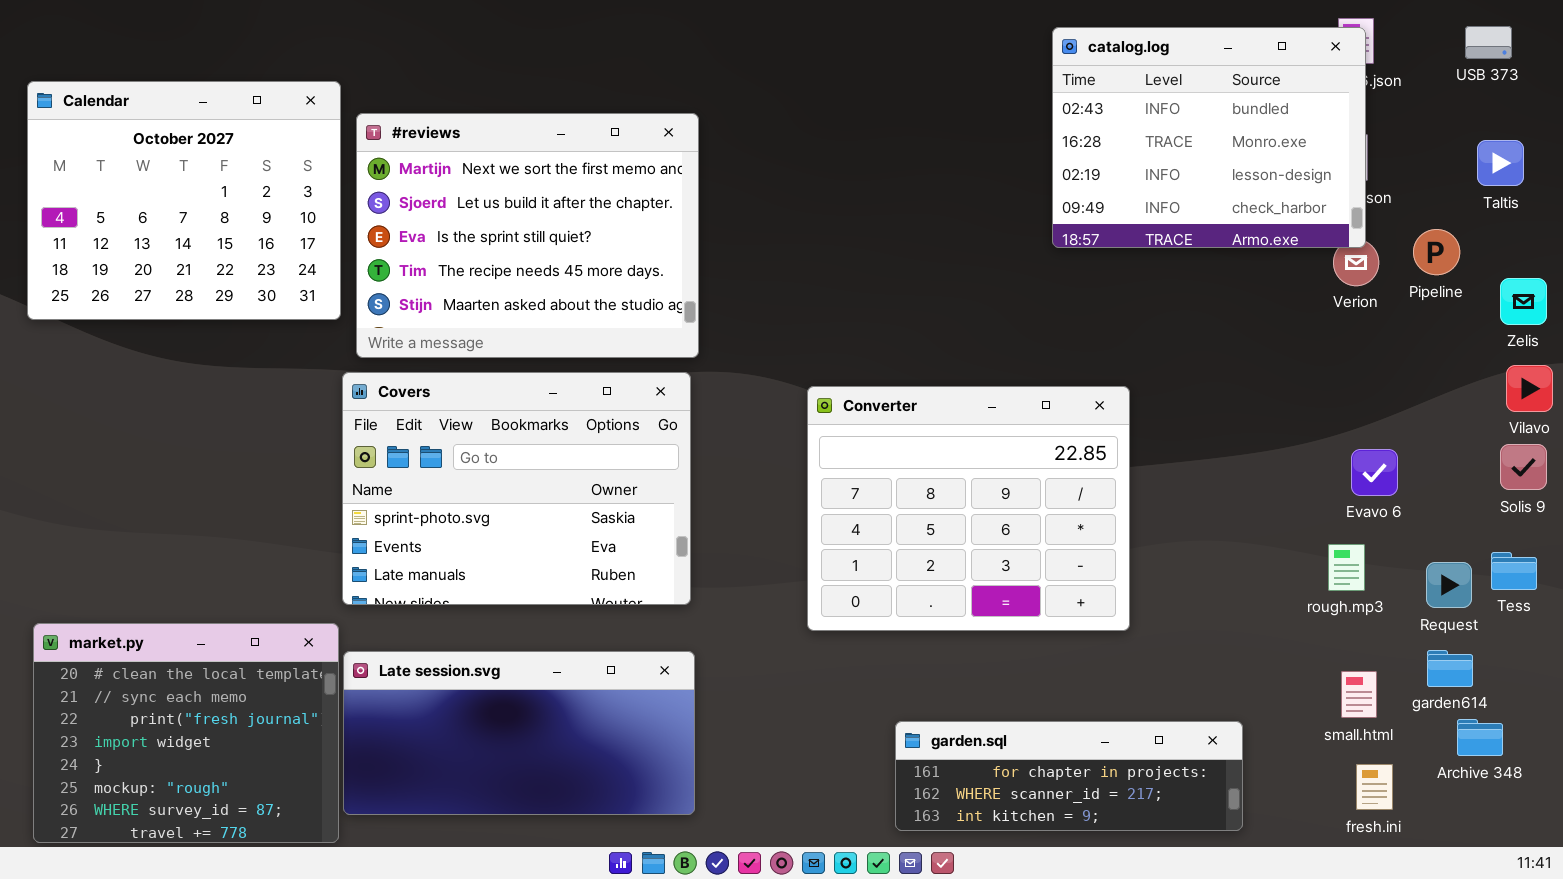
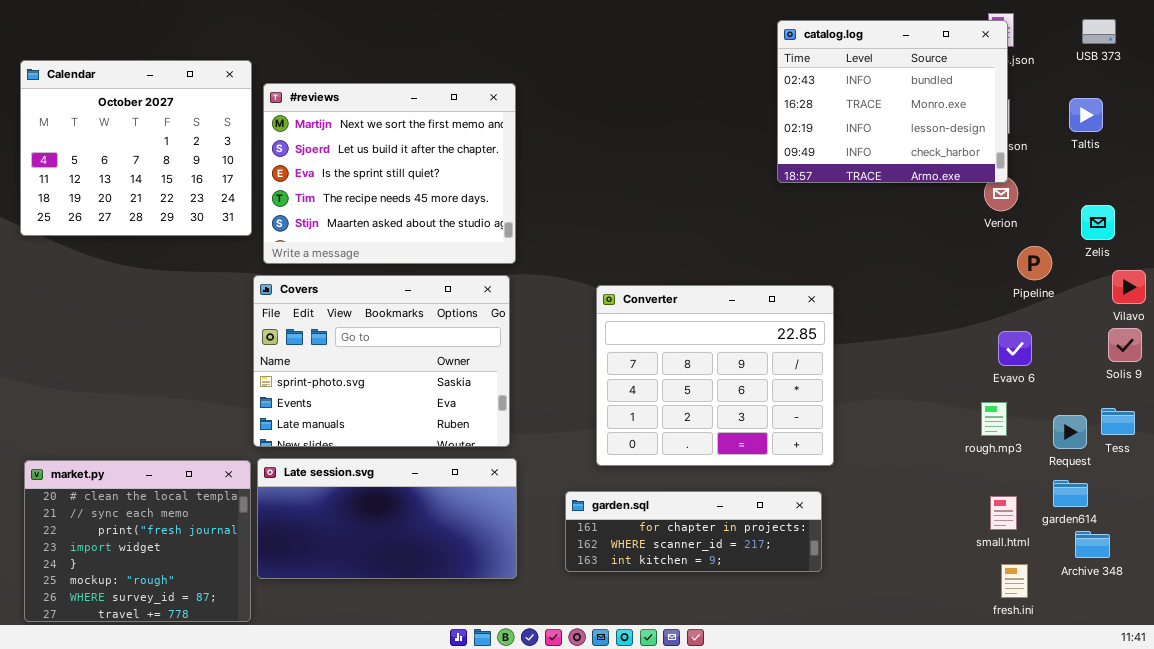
Taltis: [1477,140,1524,186] -> [1069,98,1103,132], moved
Pipeline: [1413,229,1460,275] -> [1017,246,1052,280], moved
Zelis: [1500,278,1547,325] -> [1081,205,1115,240], moved
Late session.svg: [343,651,695,815] -> [257,458,517,579], moved
garden.sql: [895,721,1243,831] -> [565,491,822,572], moved

